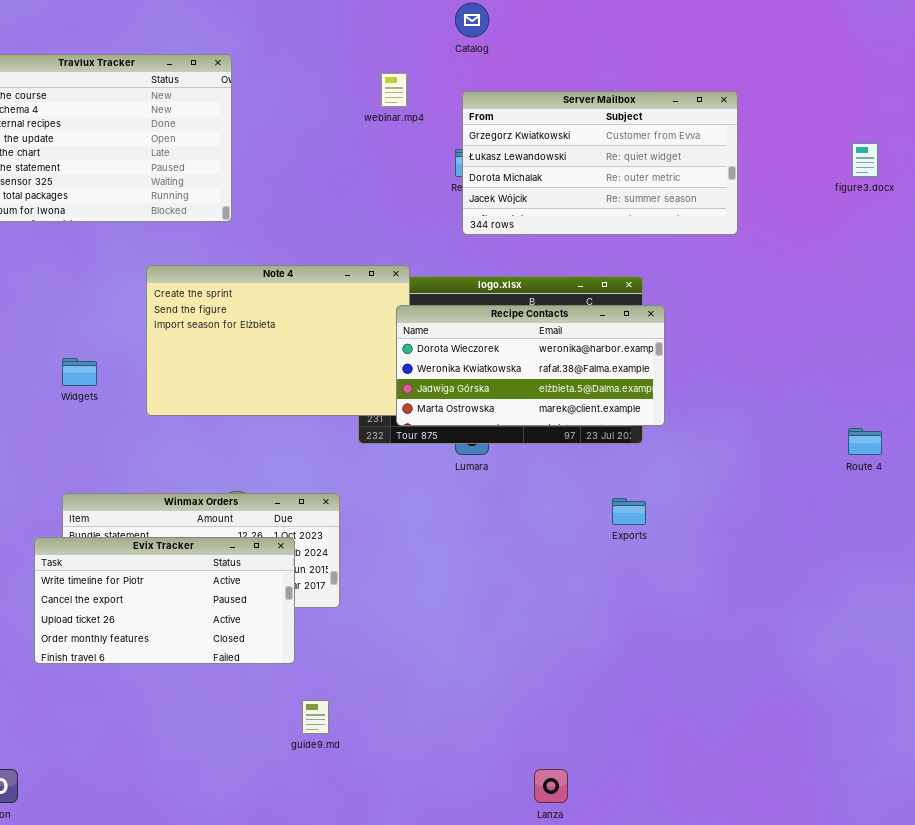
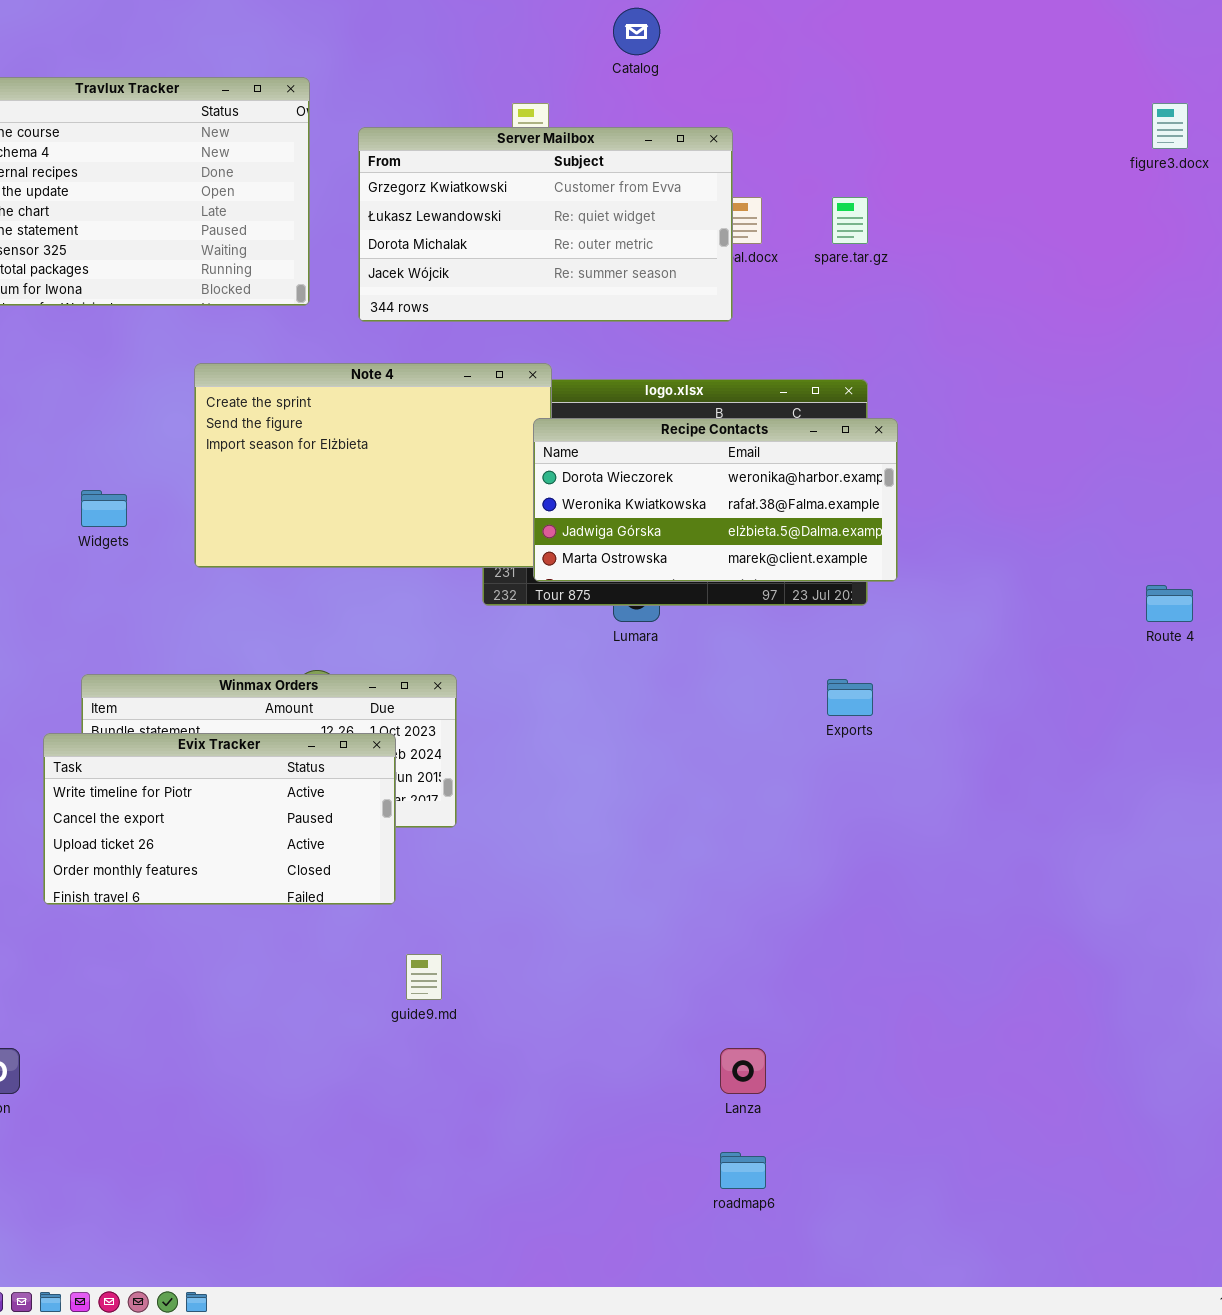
Server Mailbox: [462,91,738,235] -> [358,127,733,322], moved
figure3.docx: [852,143,878,177] -> [1152,103,1188,149], moved

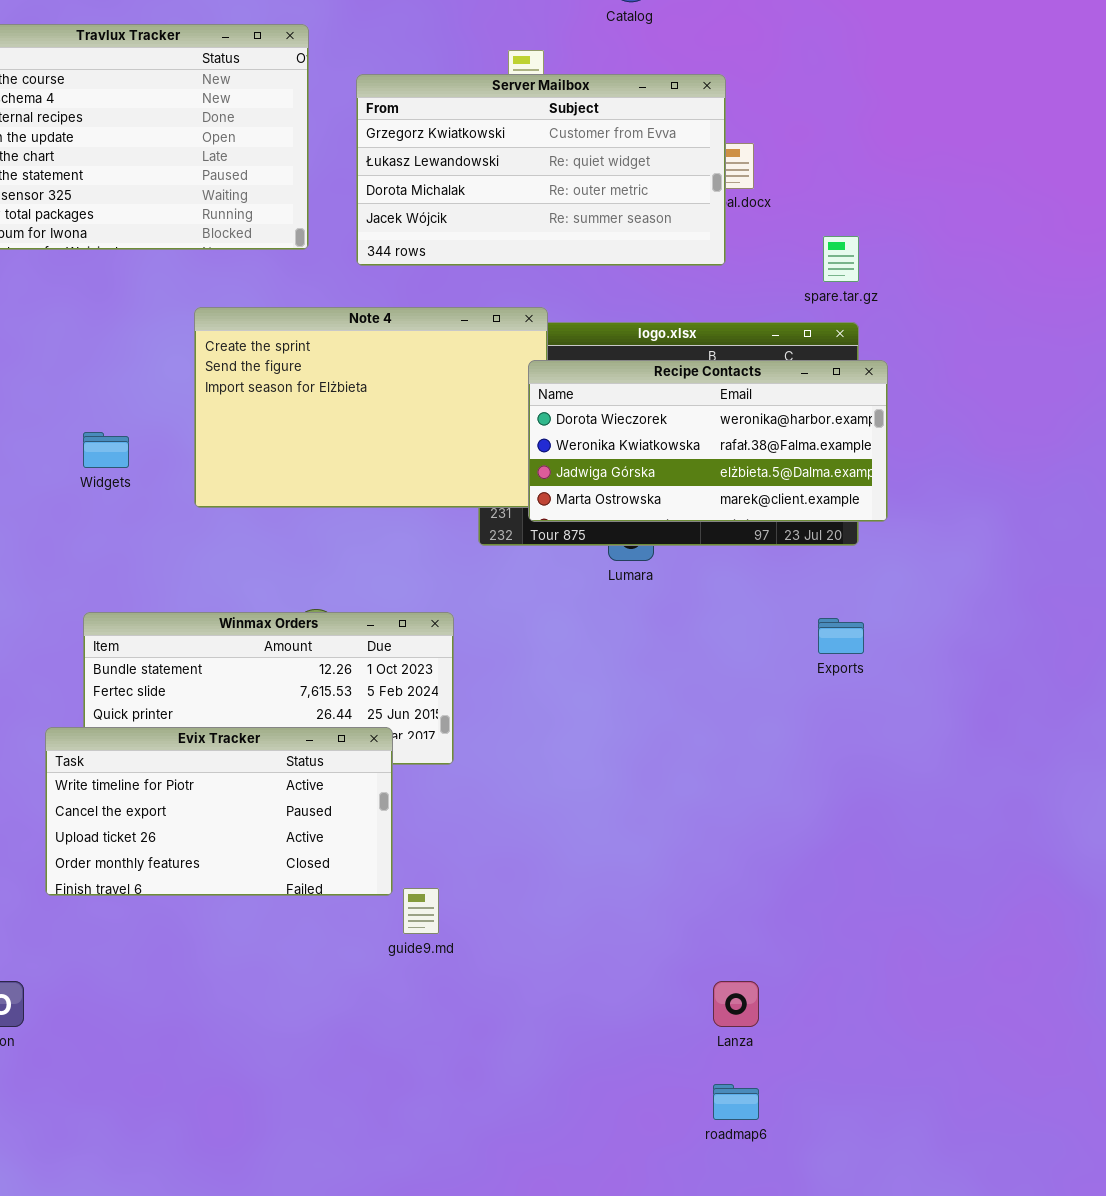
spare.tar.gz: [832,197,868,244] -> [823,236,859,282], moved
Evix Tracker: [43,733,396,905] -> [45,727,393,896], moved

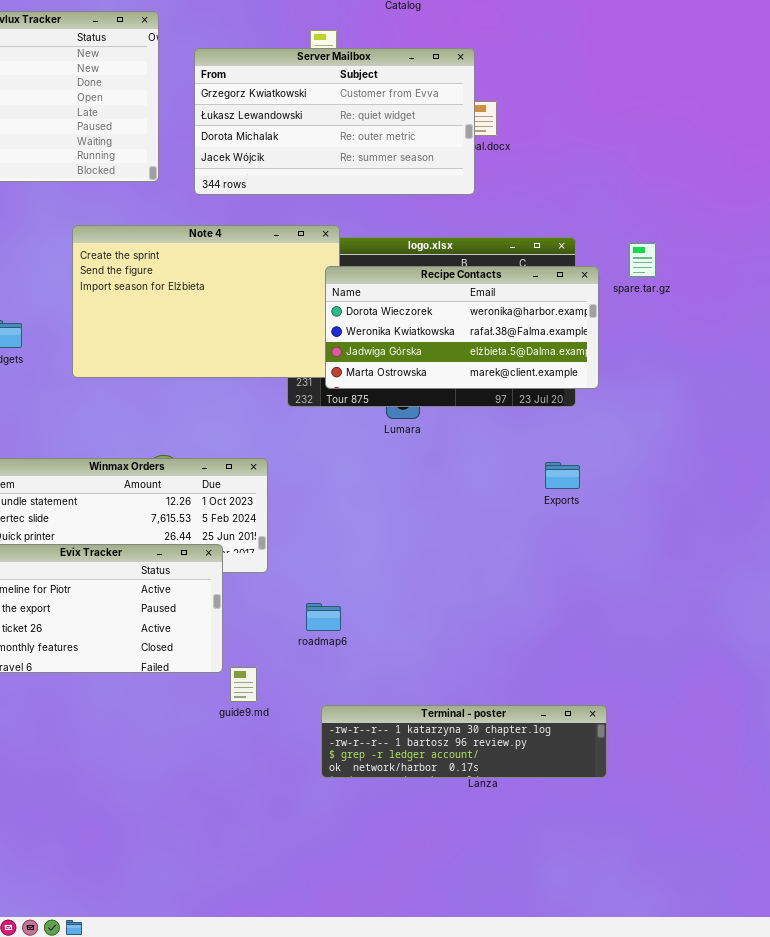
spare.tar.gz: [823,236,859,282] -> [629,243,656,277], moved
Terminal - poster: none -> [321,705,607,778], opened
roadmap6: [713,1084,759,1120] -> [306,603,341,631], moved

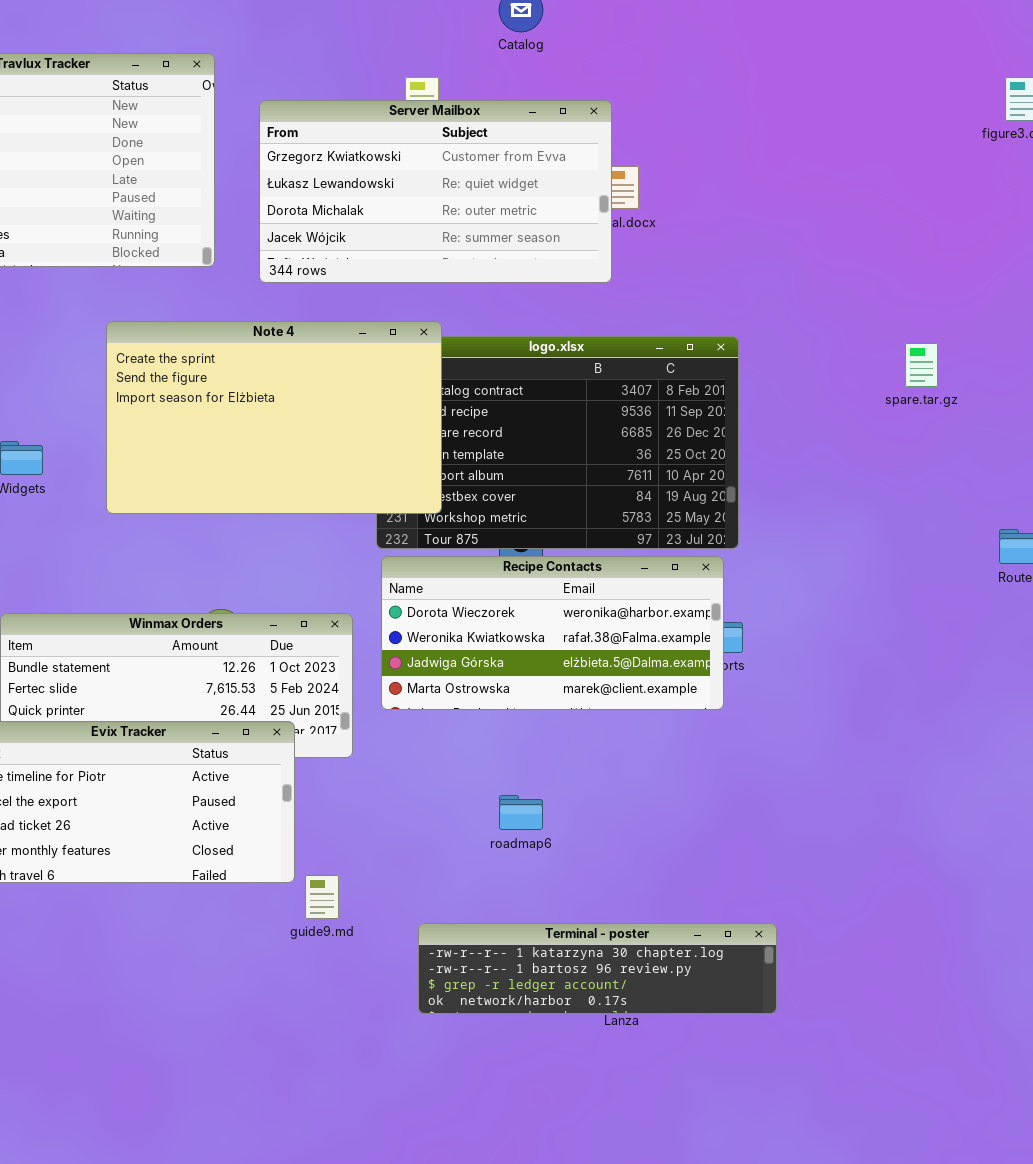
spare.tar.gz: [629,243,656,277] -> [905,343,938,387], moved
Recipe Contacts: [325,266,599,389] -> [381,556,724,710], moved
roadmap6: [306,603,341,631] -> [499,795,543,830], moved

